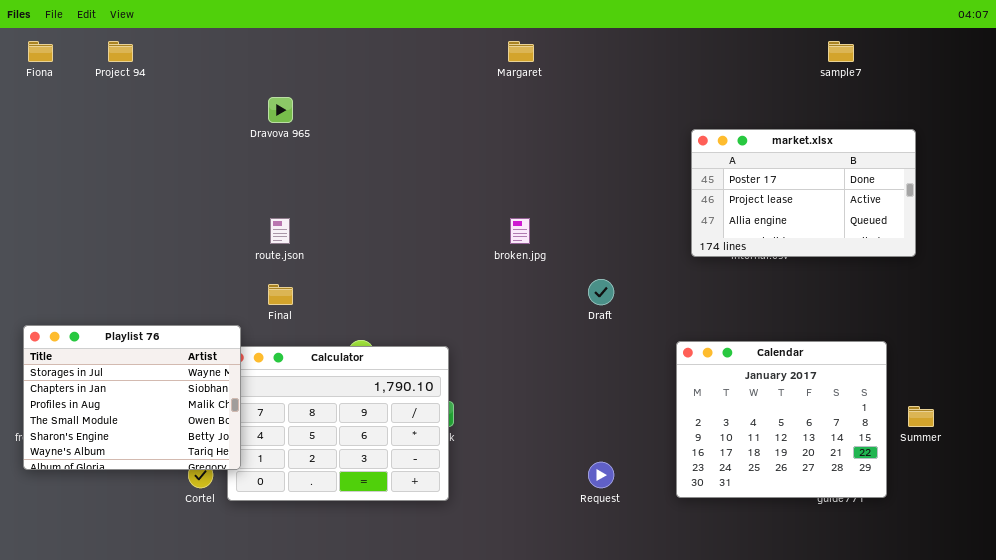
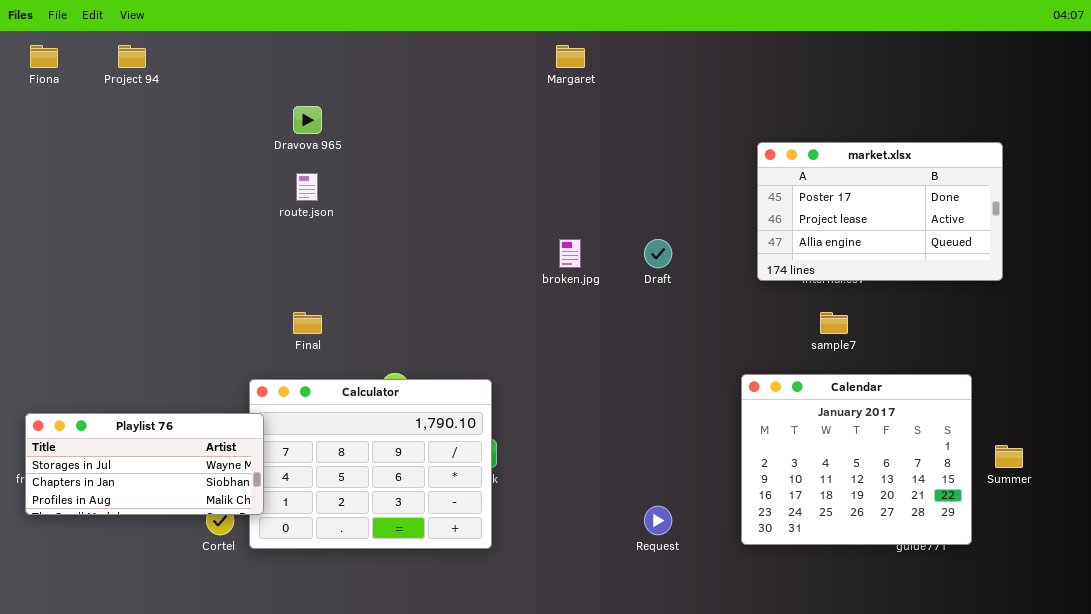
sample7: [828,41,854,62] -> [820,312,848,334], moved
route.json: [270,218,290,244] -> [296,173,318,201], moved
Draft: [588,279,614,305] -> [644,239,672,268], moved
Playlist 76: [23,325,241,470] -> [25,413,264,515], resized

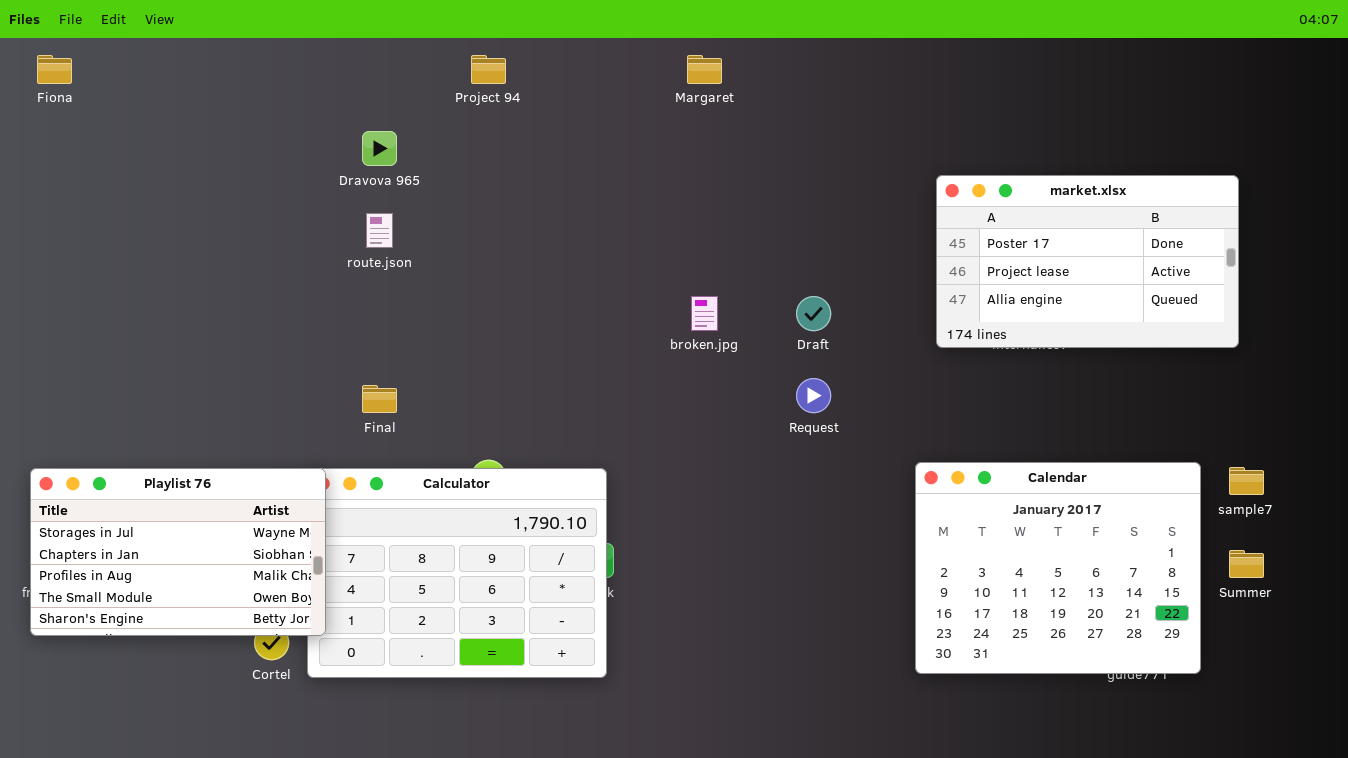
Project 94: [118,45,146,68] -> [471,55,506,84], moved
sample7: [820,312,848,334] -> [1229,467,1264,495], moved
Playlist 76: [25,413,264,515] -> [30,468,326,636], resized
Request: [644,506,672,535] -> [796,378,831,413], moved

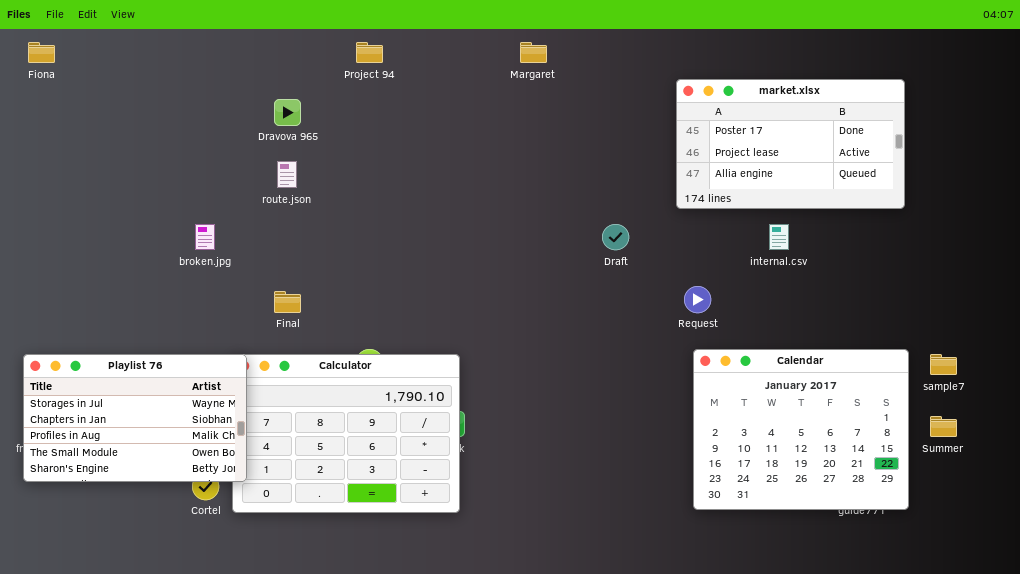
market.xlsx: [936,175,1239,348] -> [676,79,905,209], moved
broken.jpg: [691,296,718,331] -> [195,224,215,250], moved
Request: [796,378,831,413] -> [684,286,711,313], moved

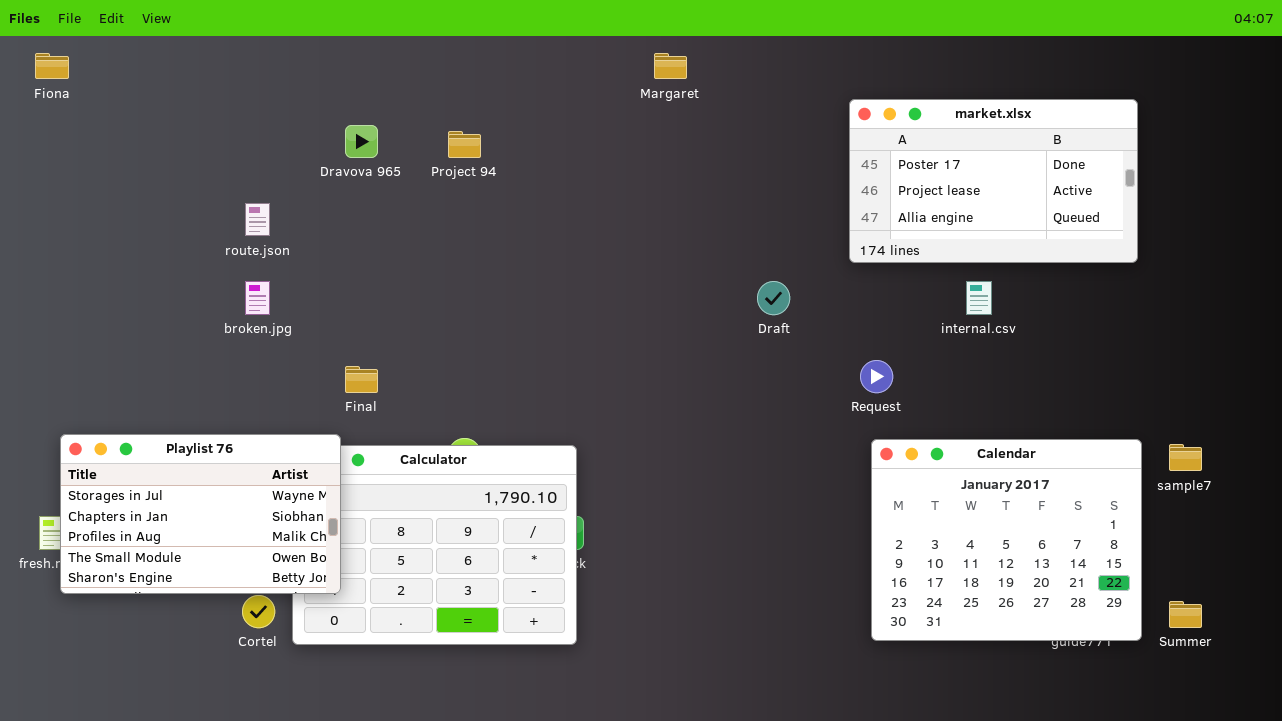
Project 94: [356,42,383,63] -> [448,131,481,158], moved
route.json: [277,161,297,188] -> [245,203,270,236], moved
Playlist 76: [23,354,247,482] -> [60,434,341,594], moved
Summer: [930,416,957,437] -> [1169,601,1202,628], moved

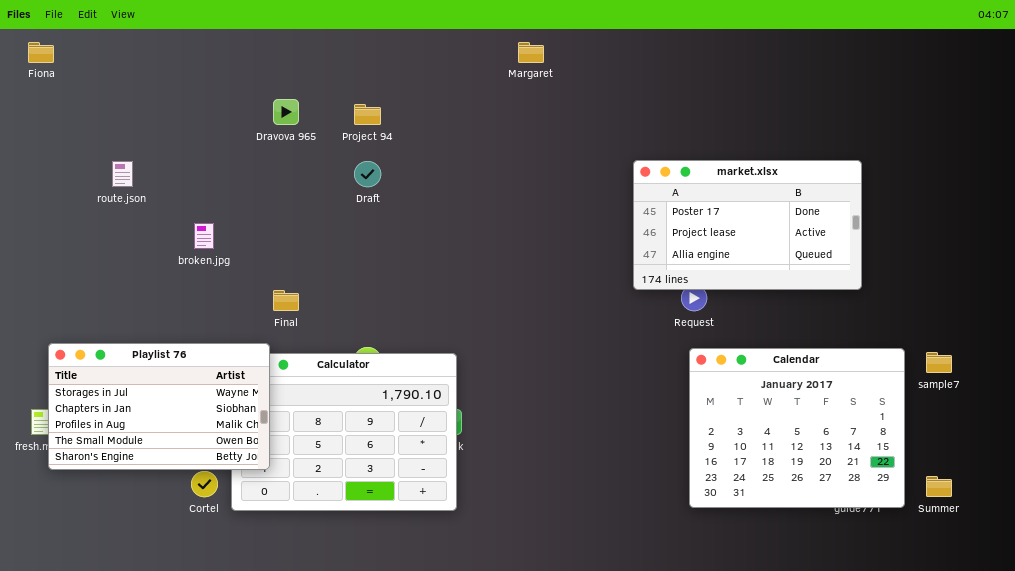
market.xlsx: [849,99,1138,263] -> [633,160,862,290], moved
route.json: [245,203,270,236] -> [112,161,133,187], moved
Draft: [757,281,790,315] -> [354,161,381,187], moved

